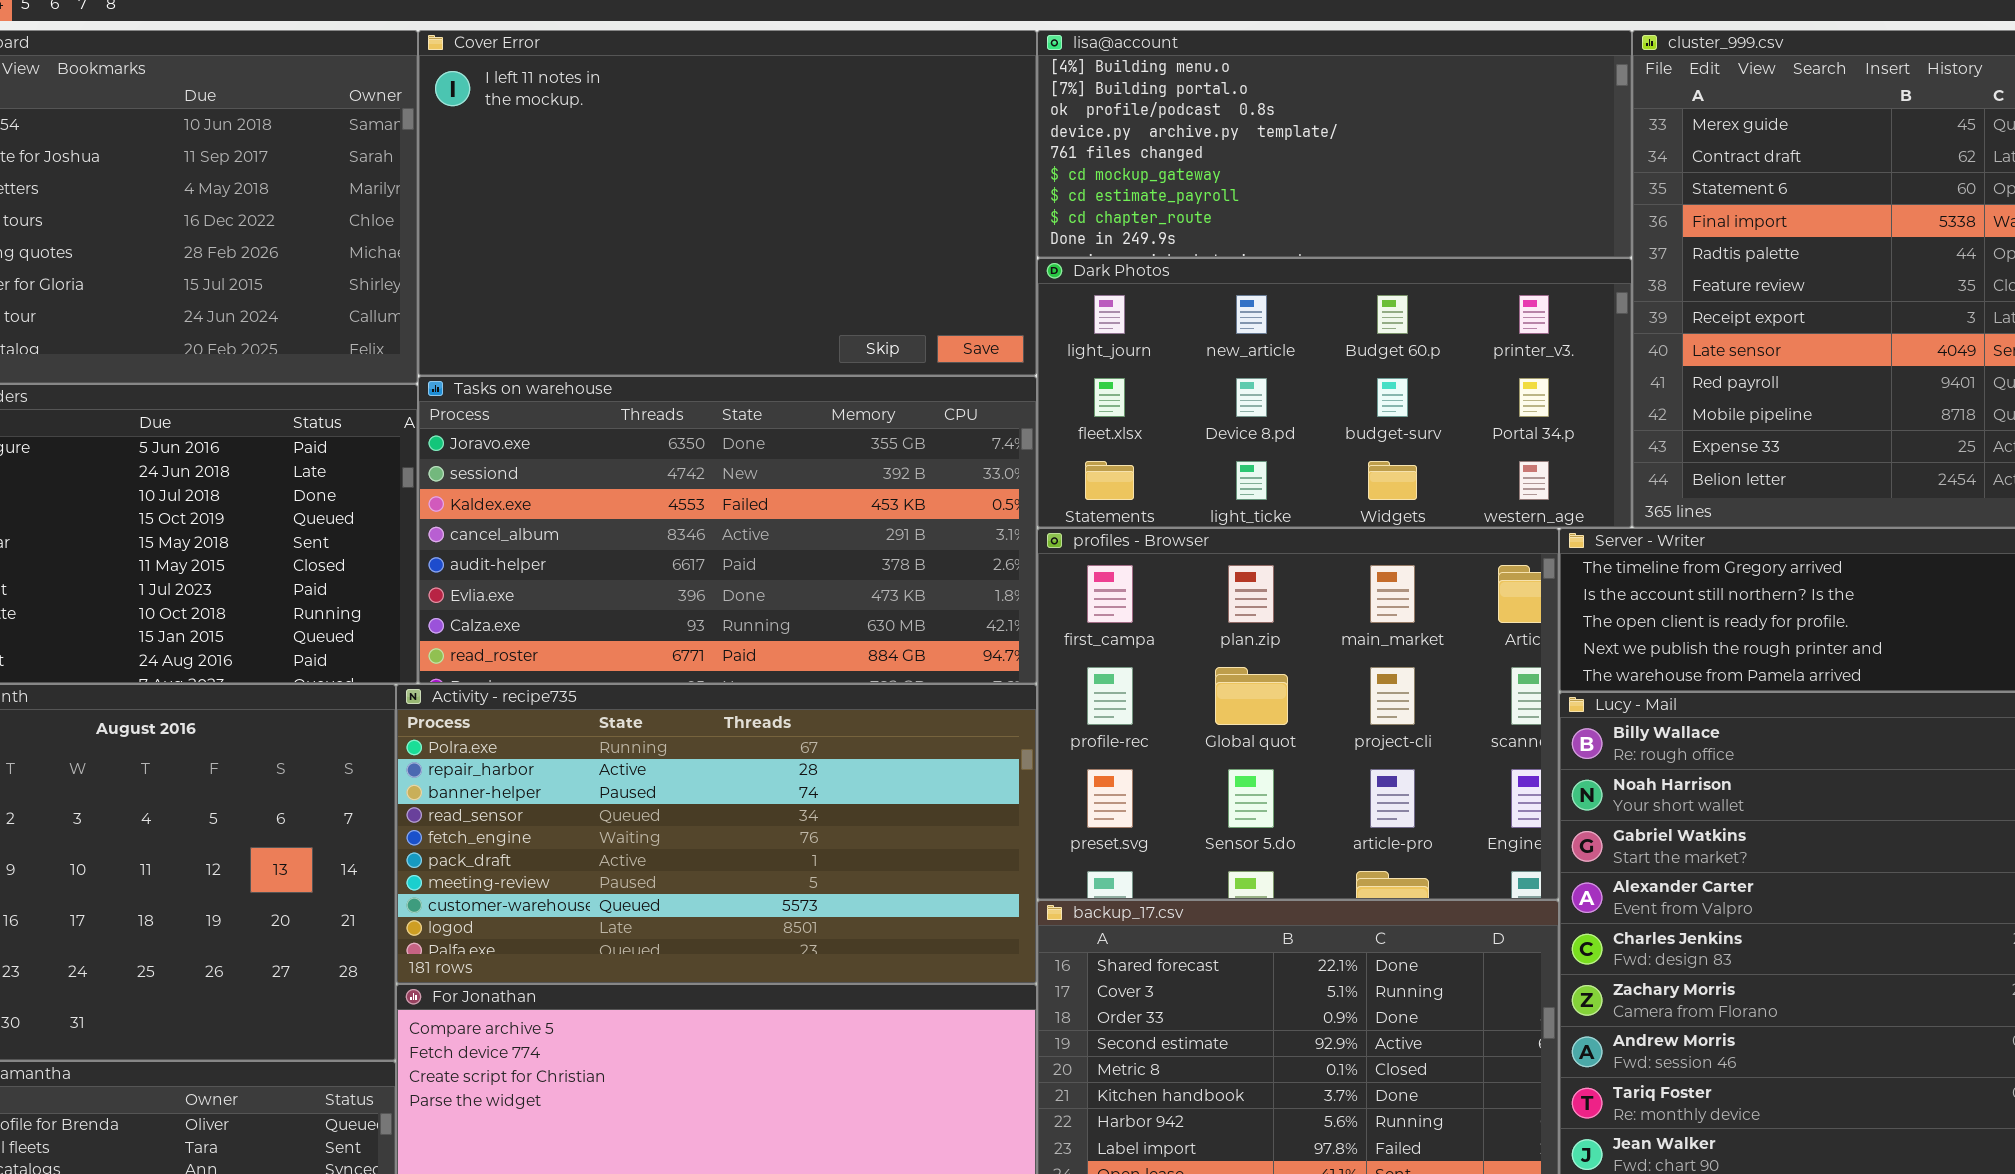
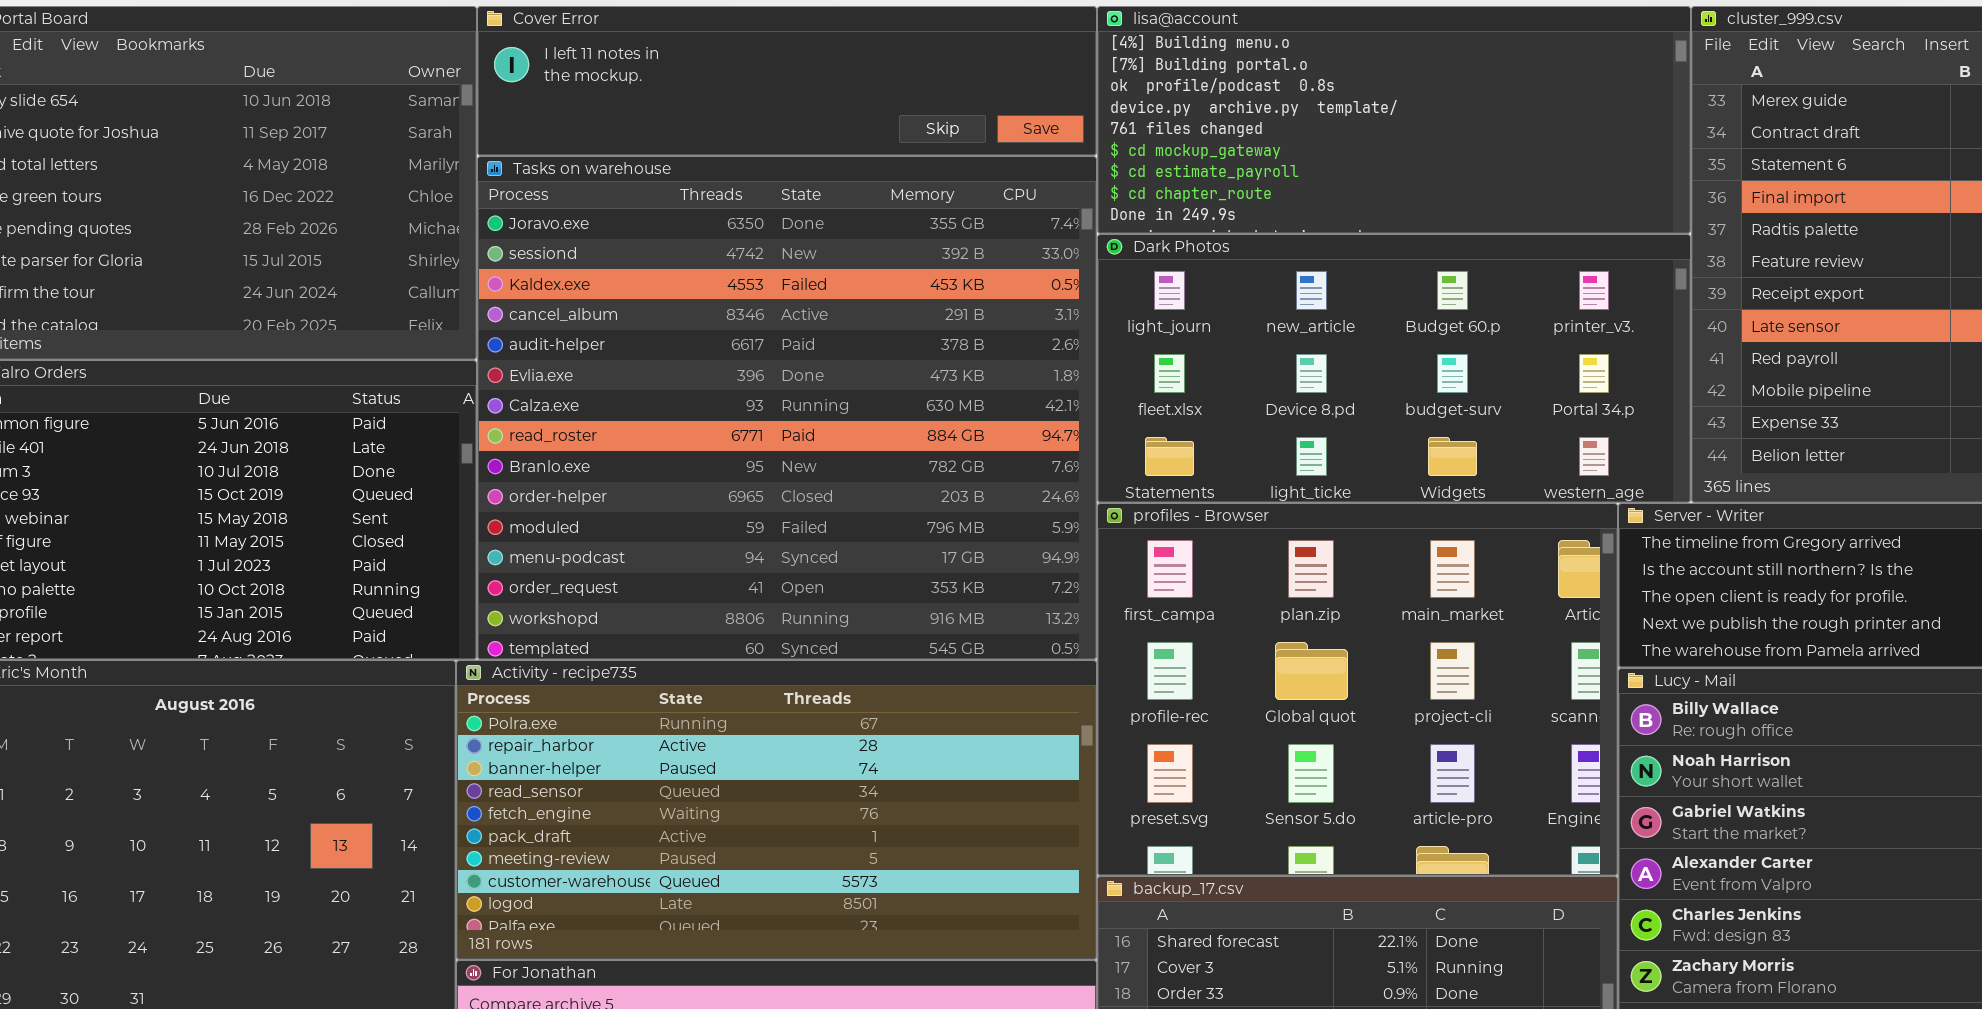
Cover Error: [418,30,1037,376] -> [477,6,1097,156], resized
Tasks on warehouse: [418,376,1037,684] -> [477,156,1097,660], resized

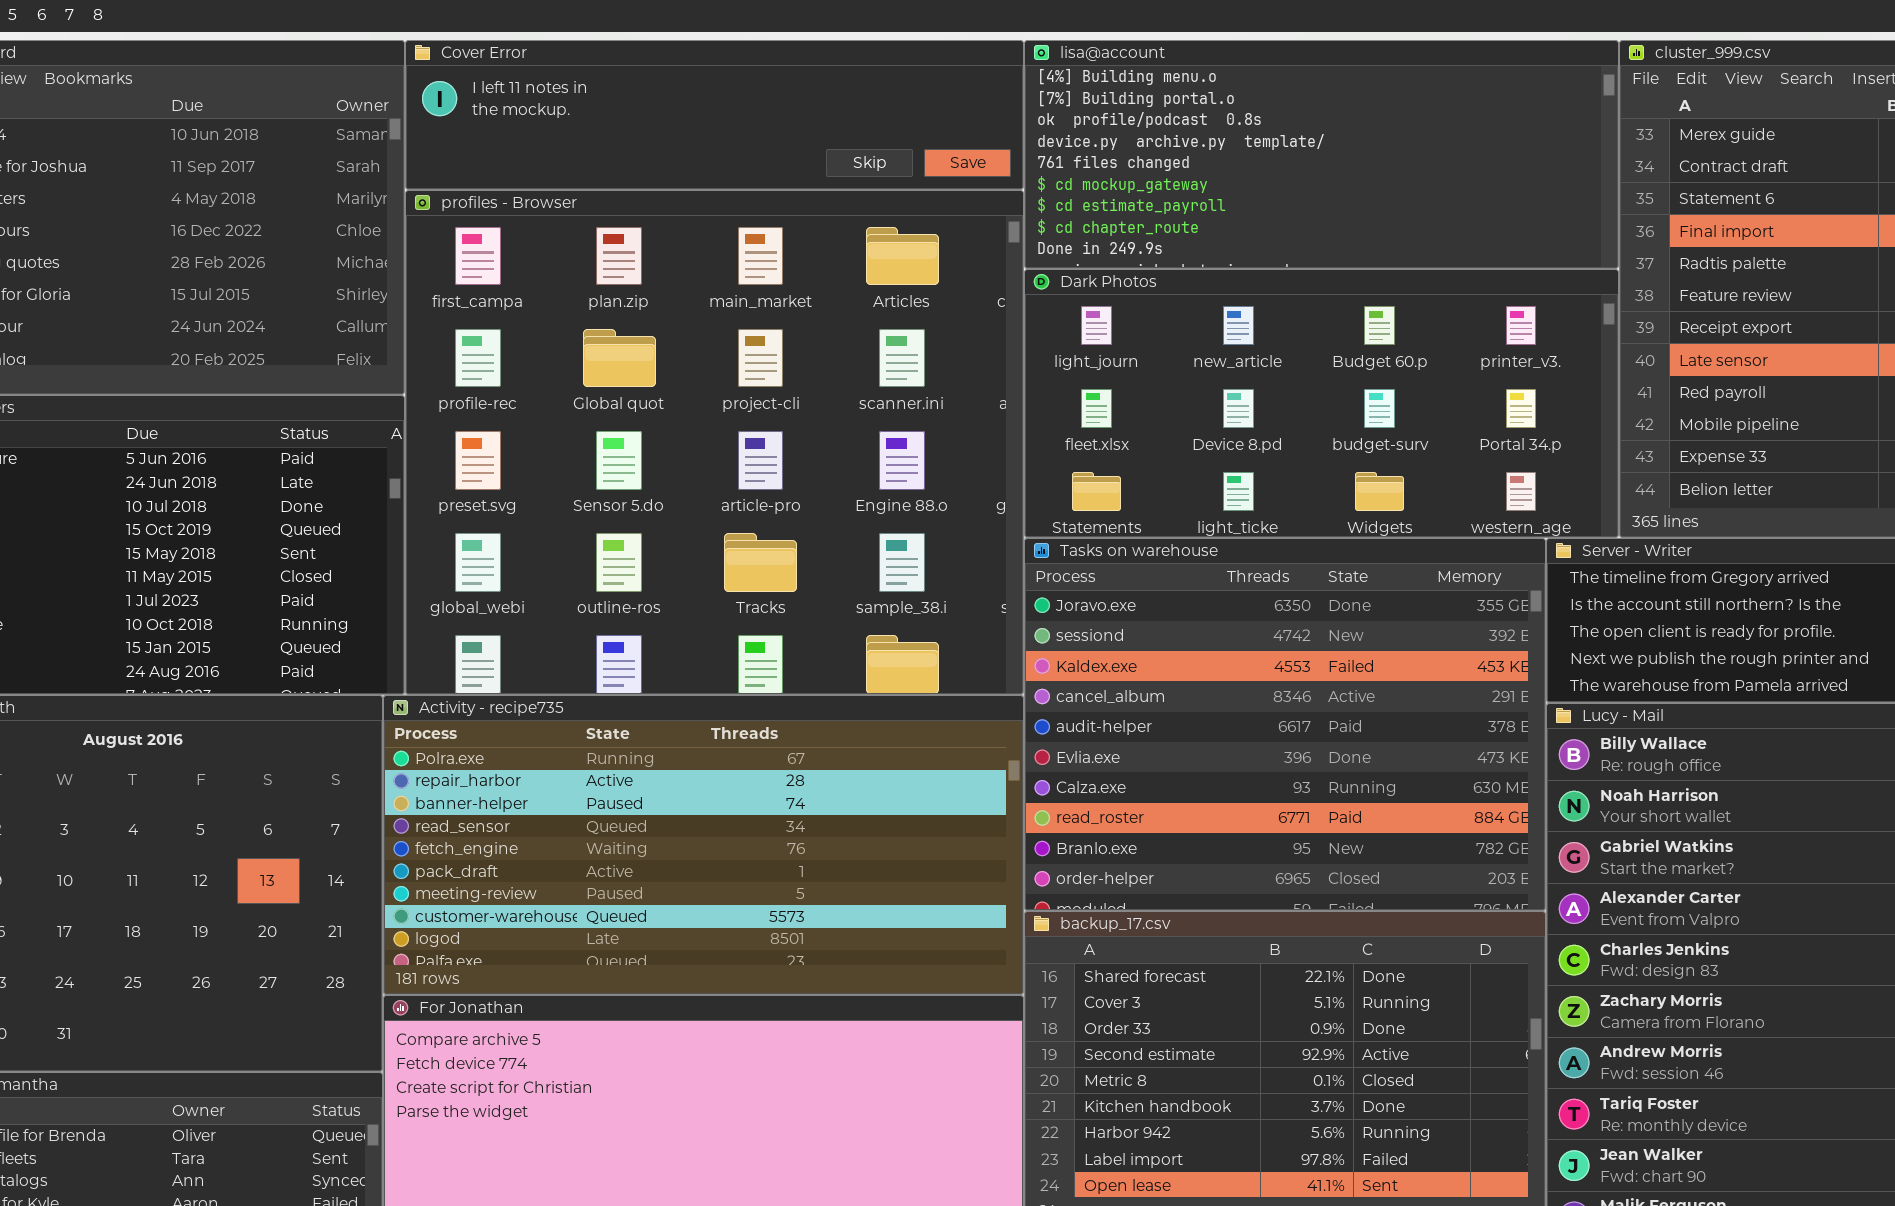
Tasks on warehouse: [477,156,1097,660] -> [1024,538,1546,911], moved, resized
profiles - Browser: [1097,503,1618,876] -> [405,190,1024,695], moved, resized

